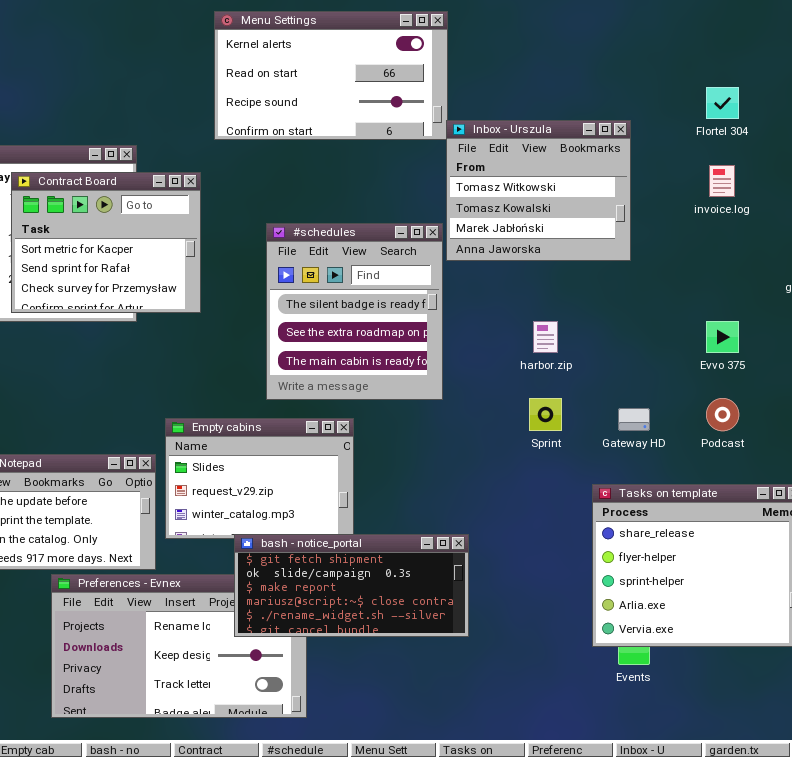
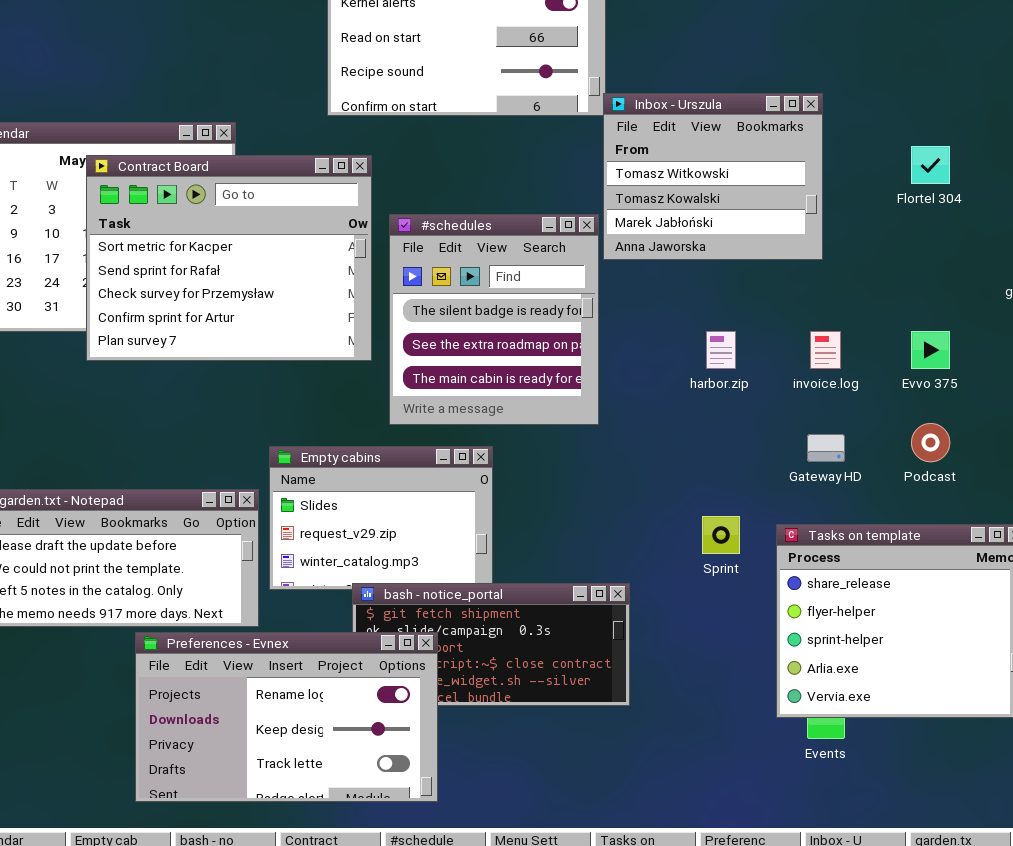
Flortel 304: [706,87,739,119] -> [911,146,950,184], moved
invoice.log: [709,165,735,197] -> [810,331,841,369], moved
Contract Board: [11,172,201,313] -> [86,155,372,361], resized
Sprint: [529,398,562,431] -> [702,516,740,554], moved
Preferences - Evnex: [51,574,307,718] -> [135,632,438,802], raised

